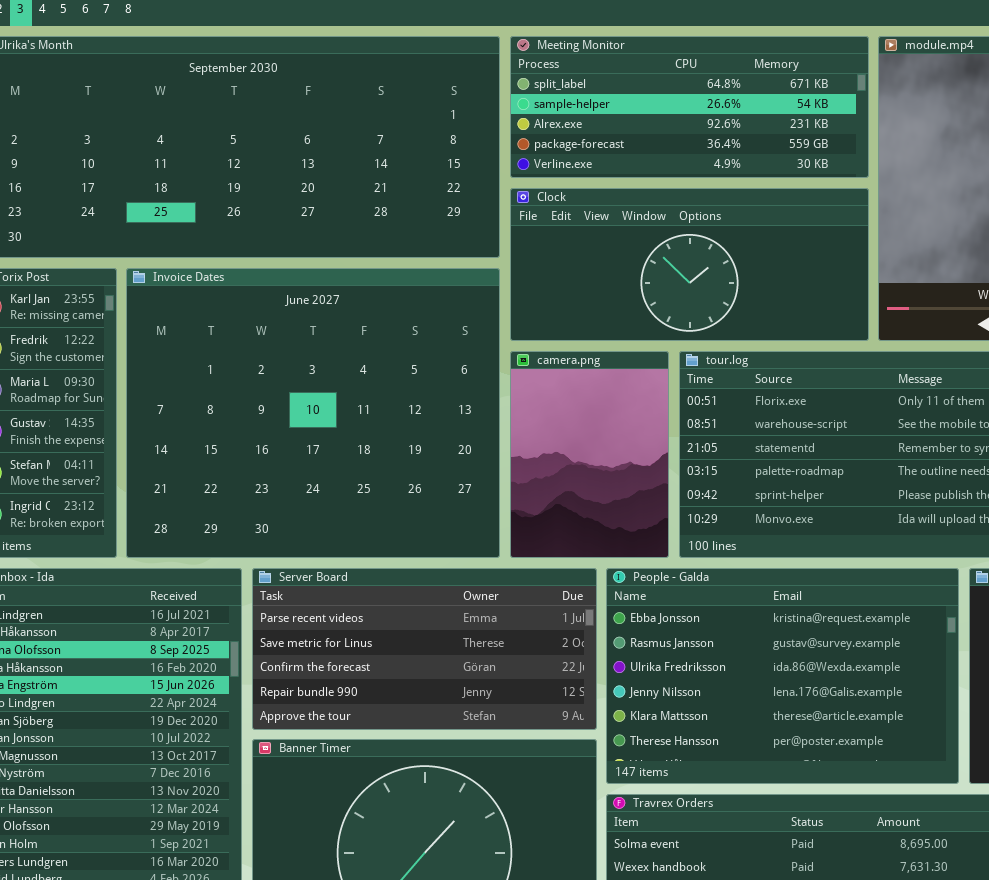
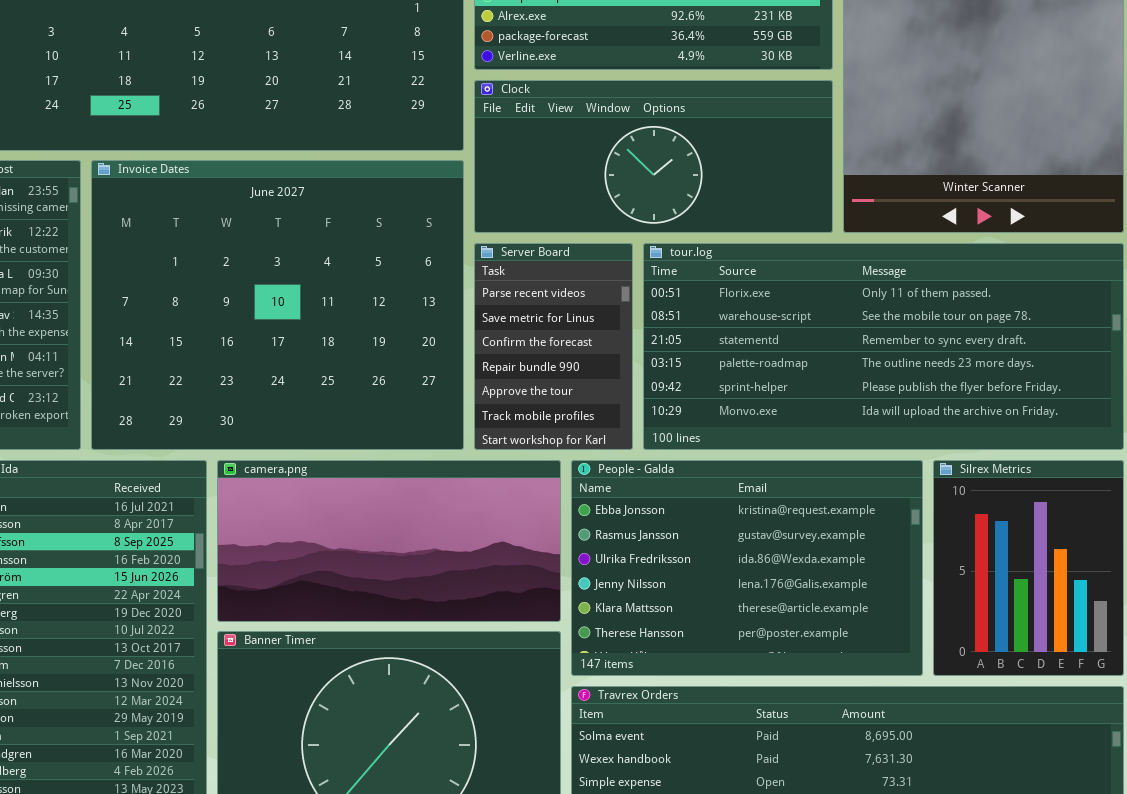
camera.png: [510,351,669,558] -> [217,460,561,622], moved, resized
Server Board: [252,568,597,730] -> [474,243,633,450], moved, resized

